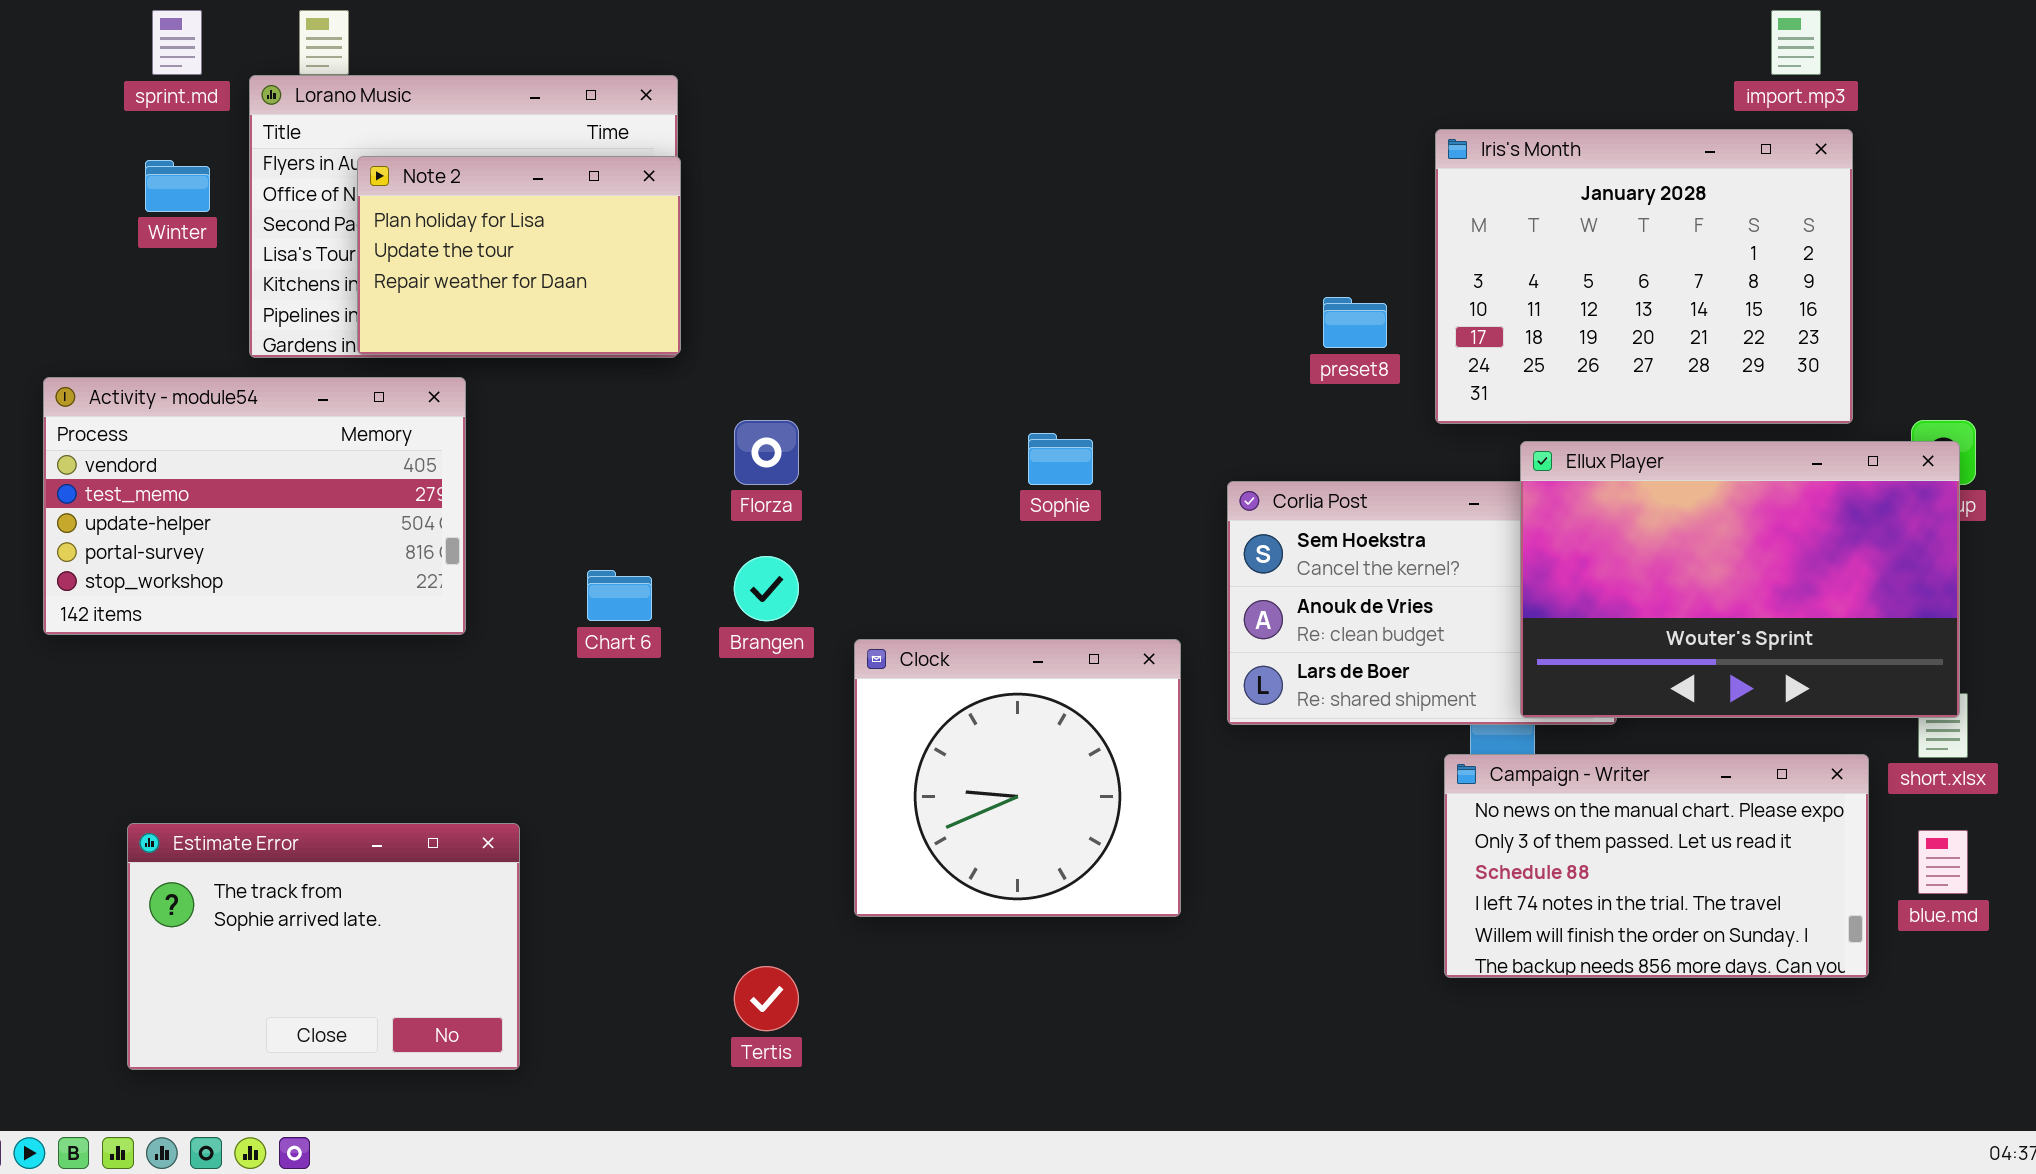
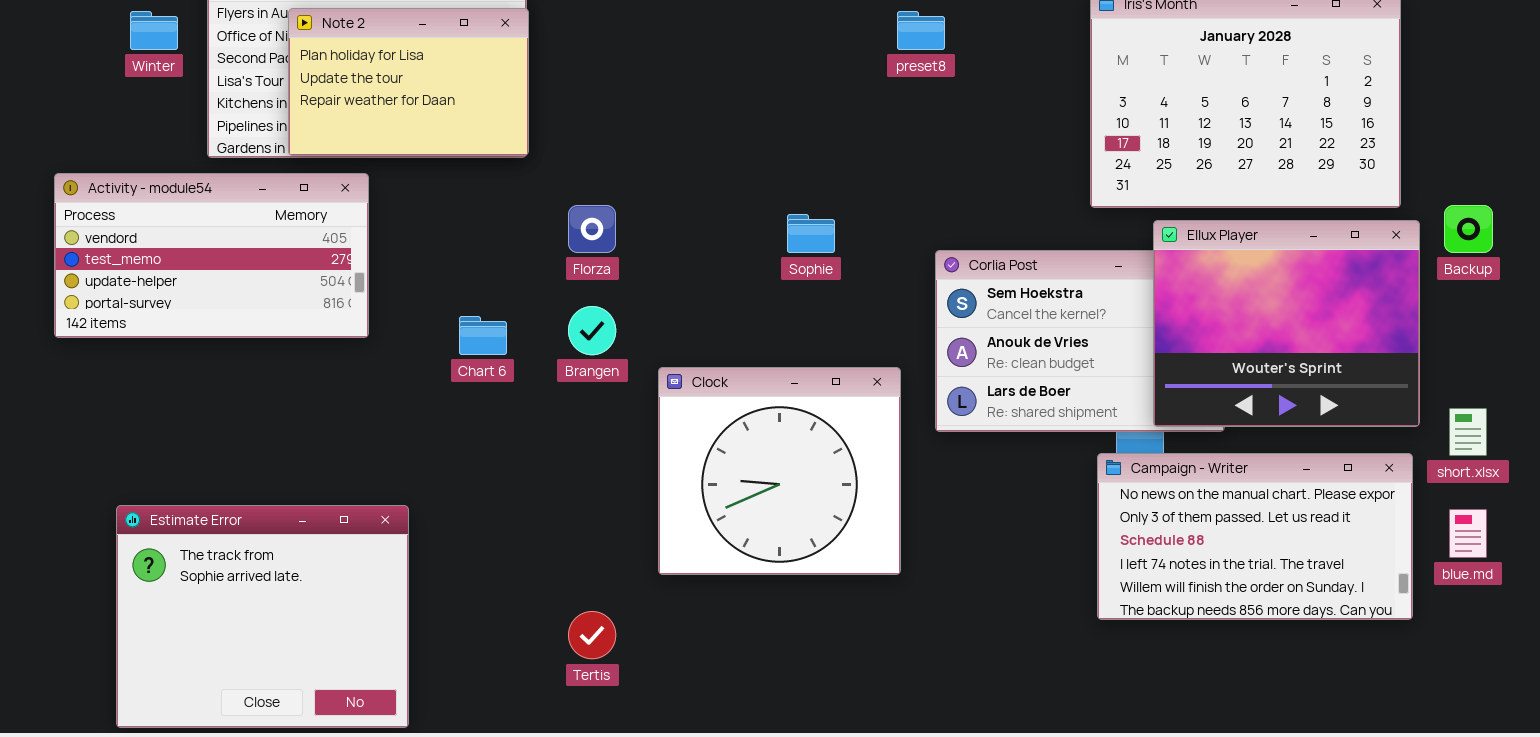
preset8: [1323,297,1387,348] -> [897,11,945,50], moved
Activity - module54: [43,377,466,635] -> [54,173,369,338], resized
Ellux Player: [1520,441,1960,718] -> [1153,220,1420,427], resized
Estimate Error: [127,823,520,1070] -> [116,505,409,728], resized

